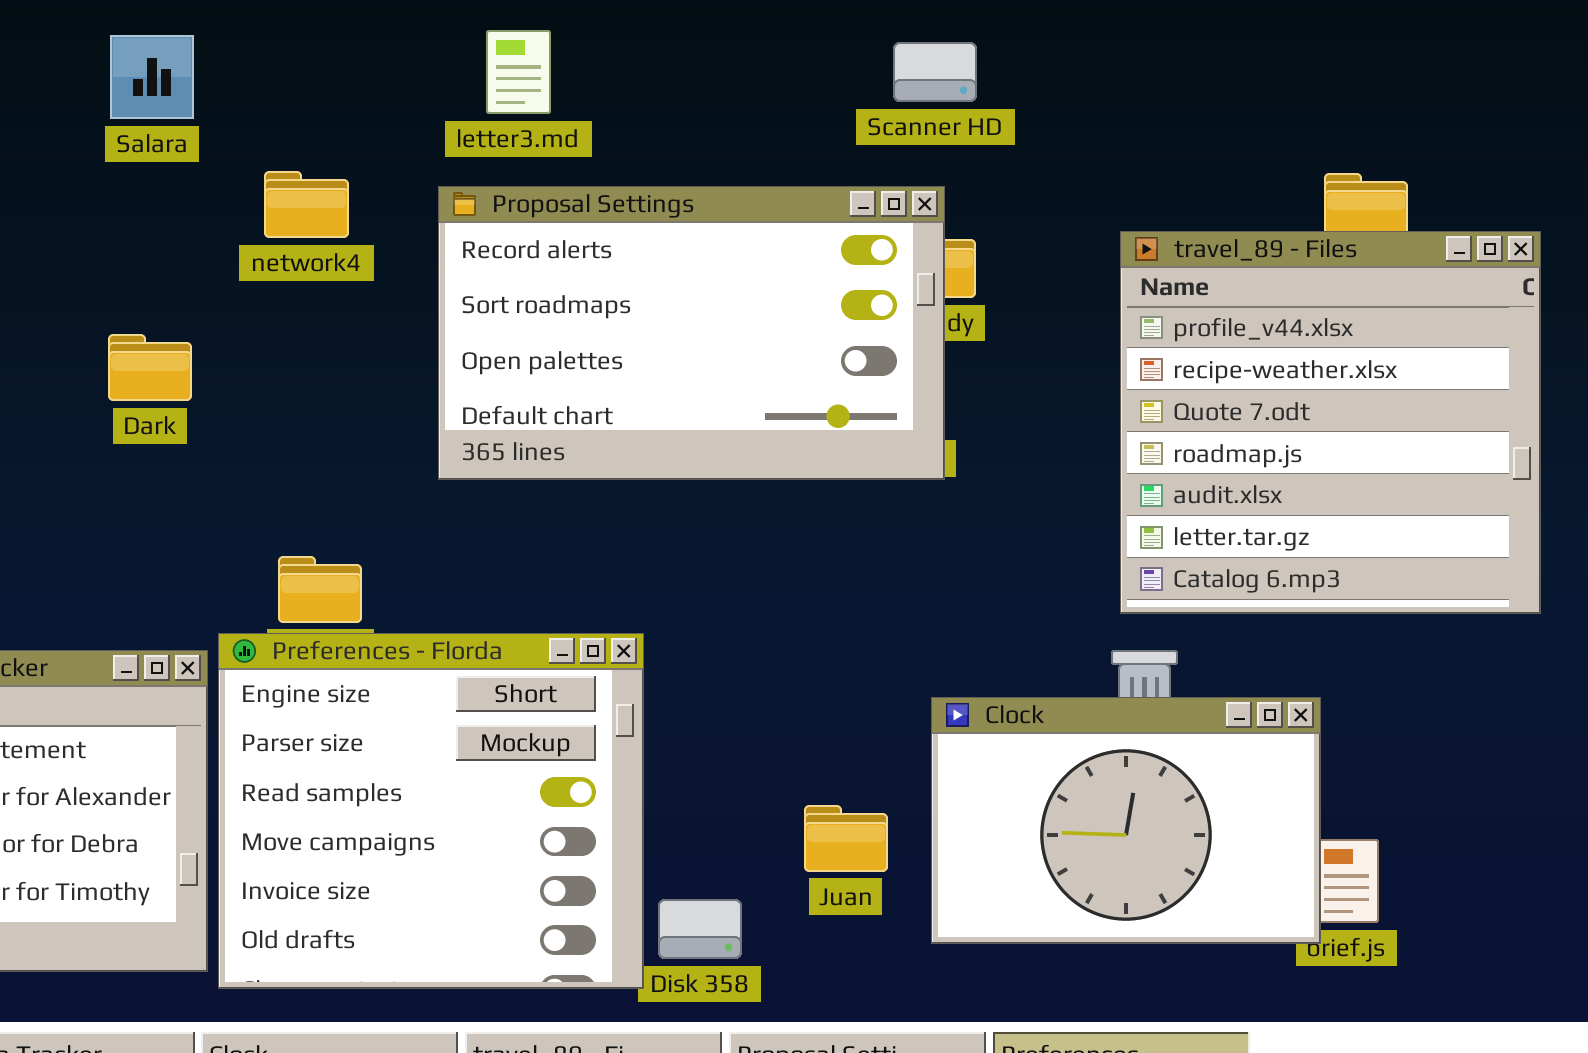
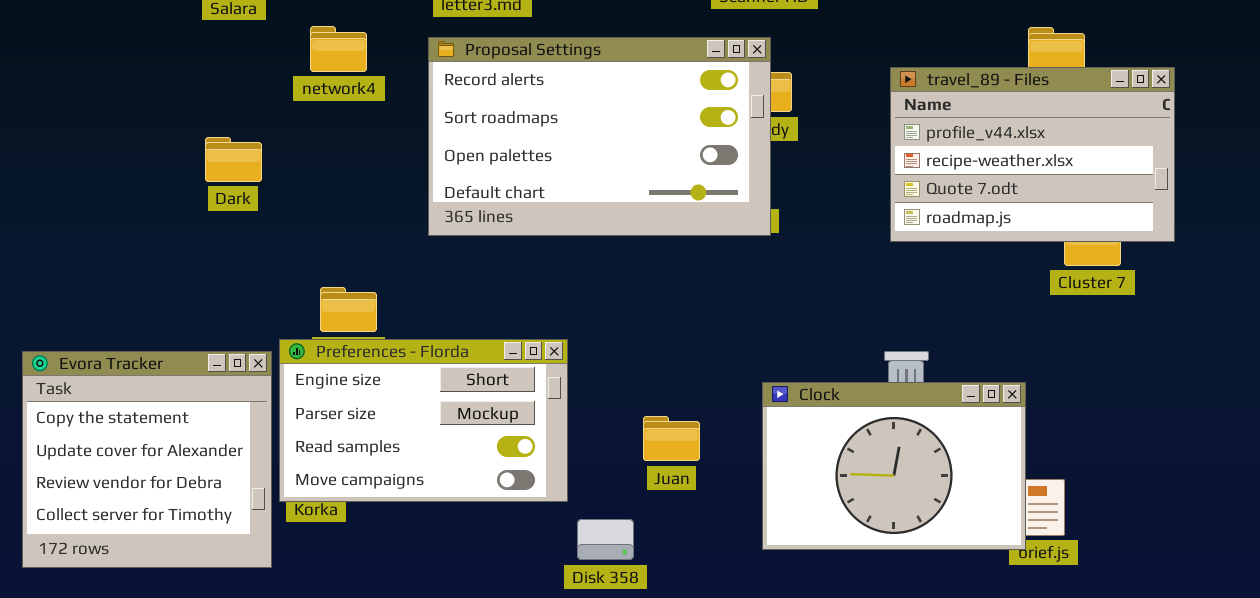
travel_89 - Files: [1120,231,1541,614] -> [890,67,1175,242], resized
Preferences - Florda: [218,633,644,989] -> [279,339,568,502], resized
Juan: [804,805,888,872] -> [643,416,700,461], moved

